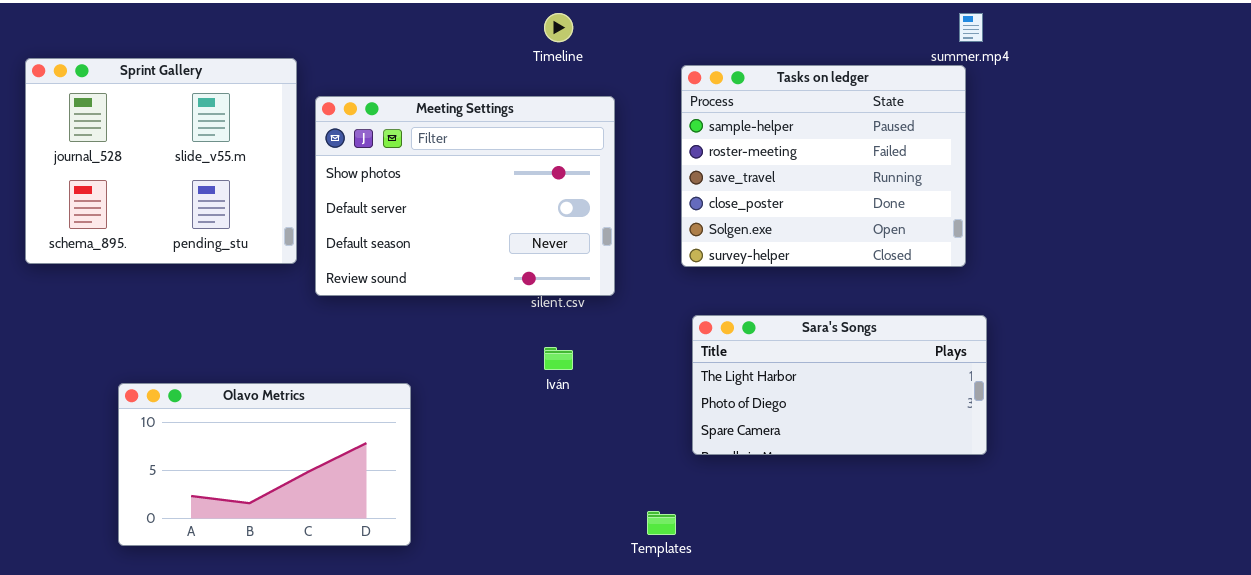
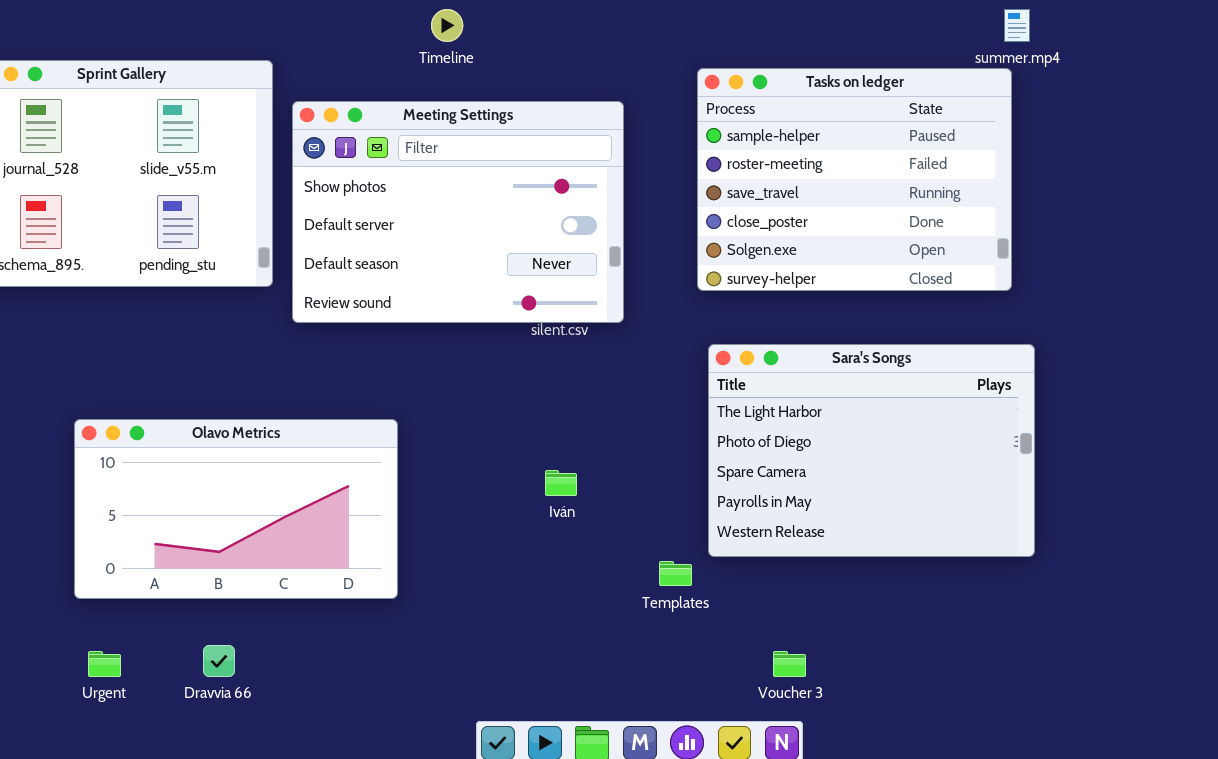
Timeline: [544,13,573,42] -> [431,9,463,42], moved
Sara's Songs: [692,315,987,455] -> [708,344,1035,557], resized
Iván: [544,347,573,370] -> [545,470,577,496], moved

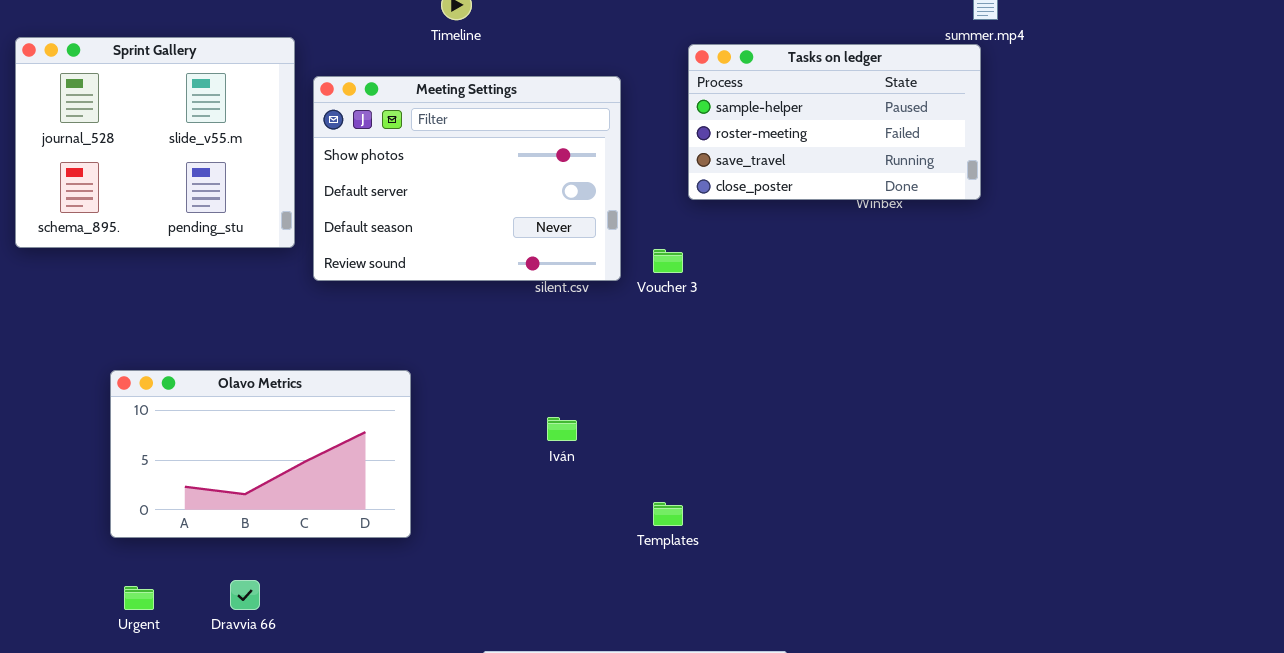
Tasks on ledger: [697,68,1012,291] -> [688,44,981,200], resized
Sara's Songs: [708,344,1035,557] -> none, closed
Voucher 3: [773,651,806,677] -> [653,249,683,273], moved

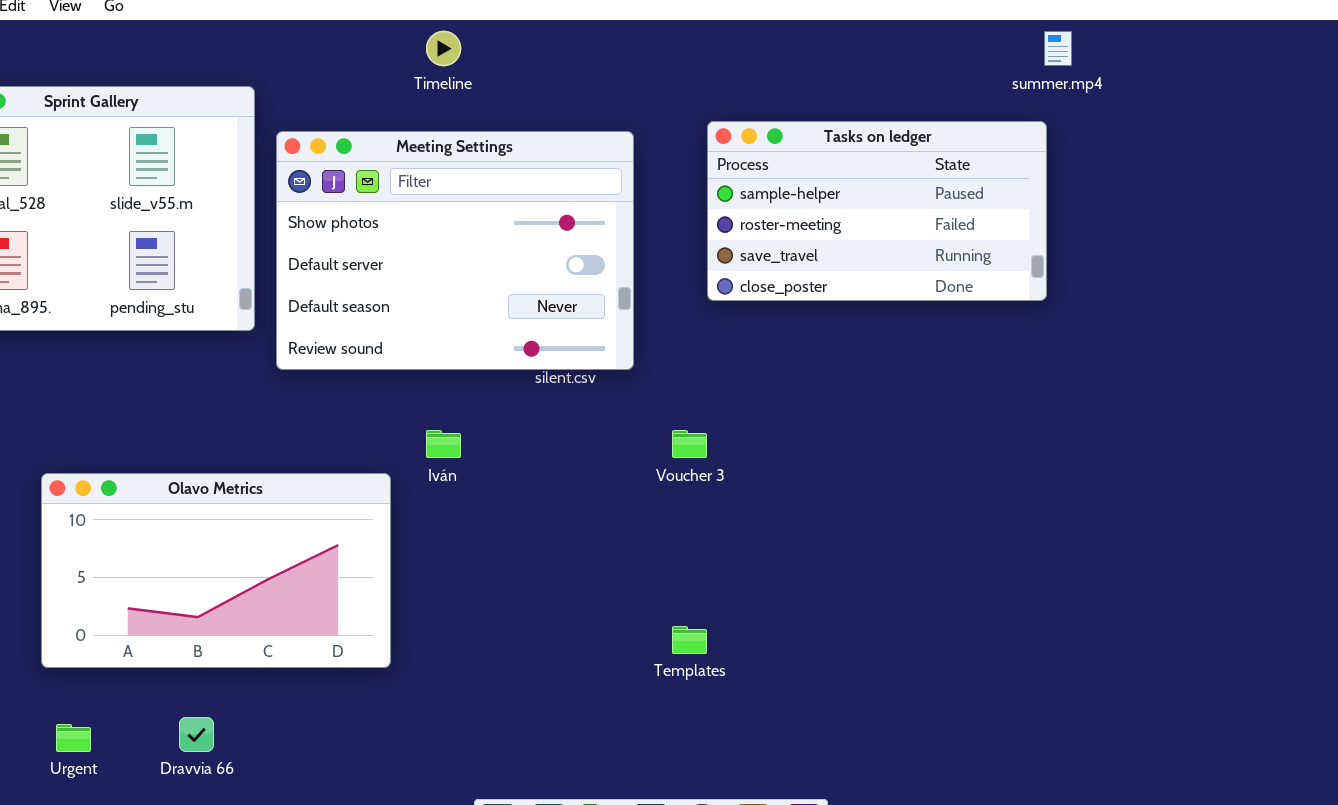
Tasks on ledger: [688,44,981,200] -> [707,121,1047,301], moved
Voucher 3: [653,249,683,273] -> [672,430,707,458], moved
Iván: [547,417,577,441] -> [426,430,461,458], moved

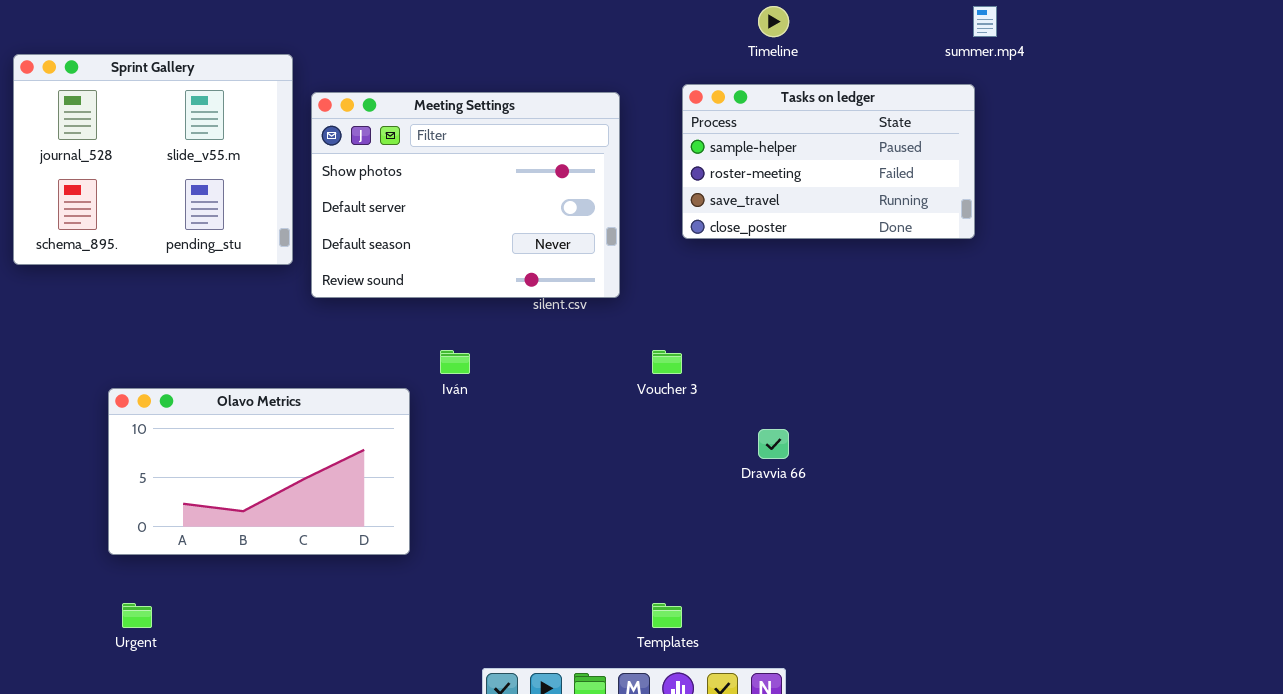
Timeline: [426,31,461,66] -> [758,6,789,37], moved
Templates: [672,626,707,654] -> [652,603,682,628], moved
Dravvia 66: [179,717,214,752] -> [758,429,789,459], moved

